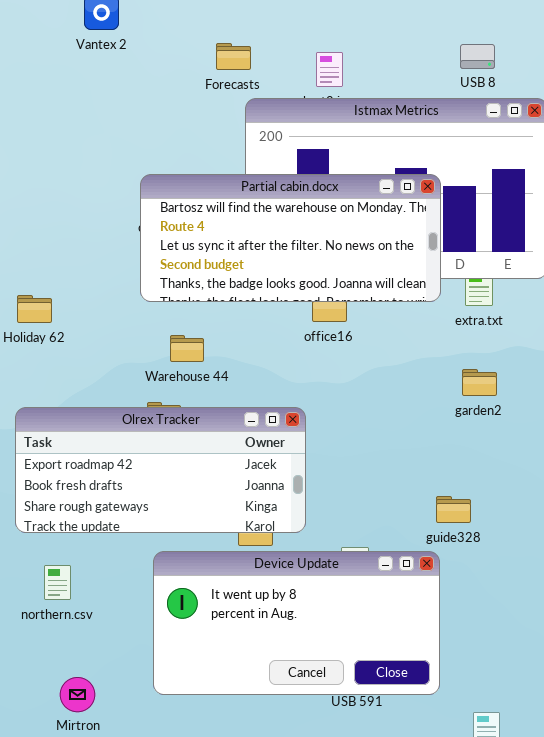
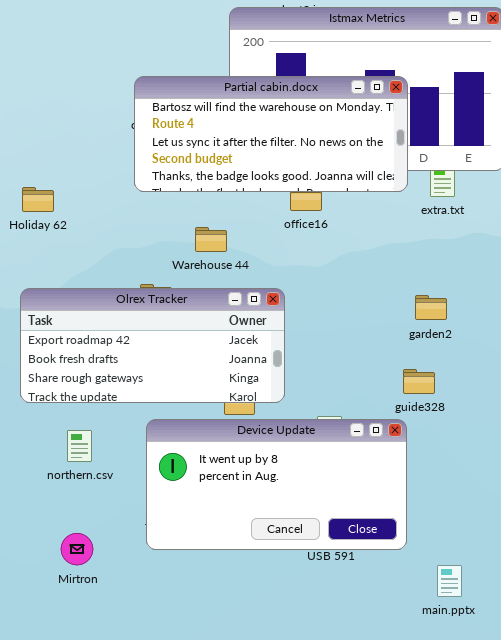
Warehouse 44: [170,335,204,362] -> [195,227,227,252], moved
garden2: [462,369,497,396] -> [415,295,447,320], moved
northern.csv: [44,565,71,600] -> [67,430,92,462], moved

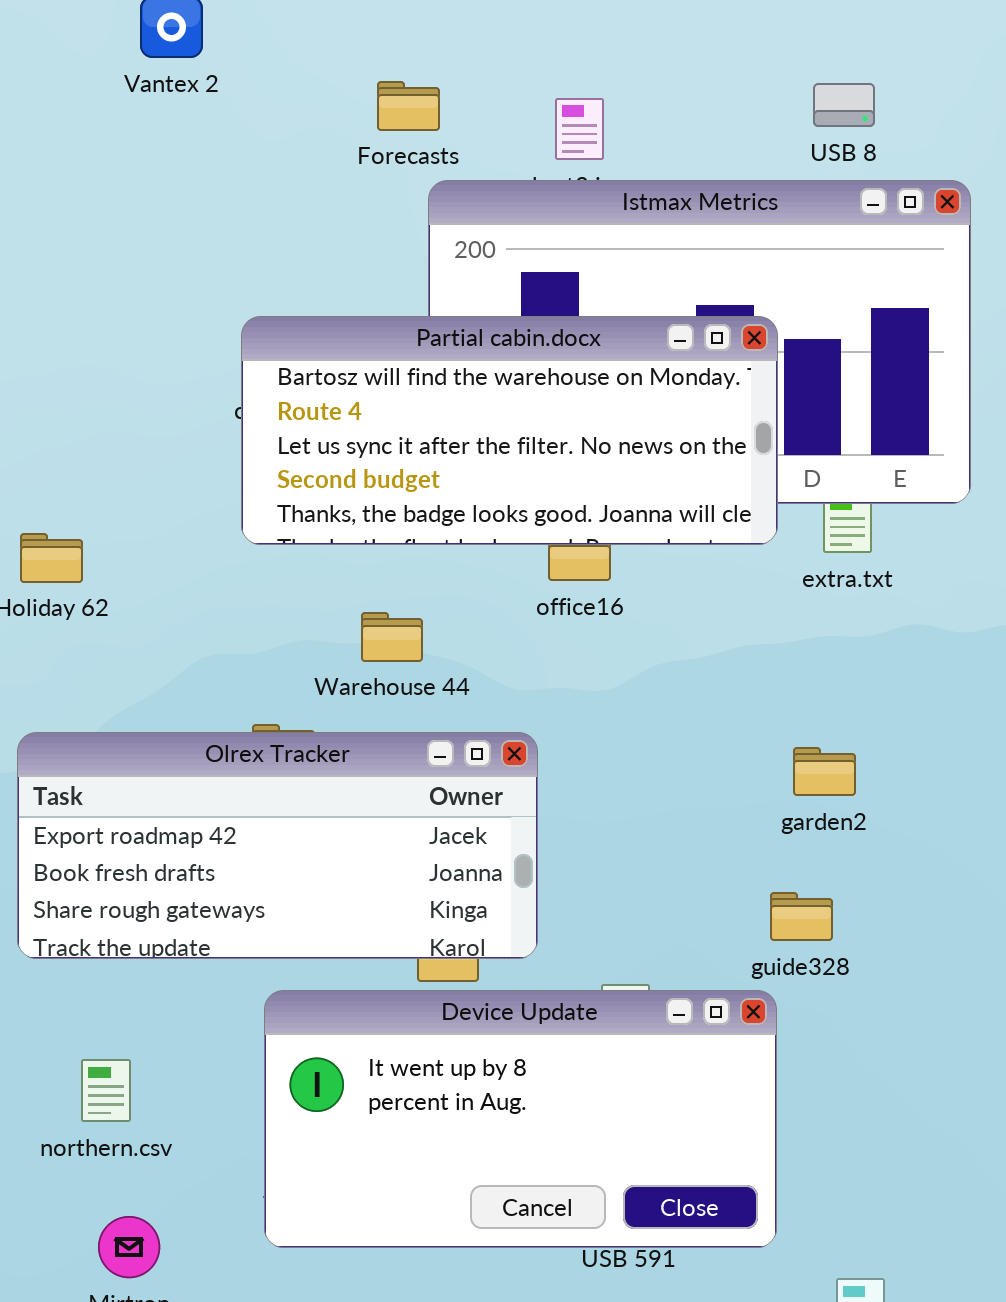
northern.csv: [67,430,92,462] -> [81,1059,131,1122], moved

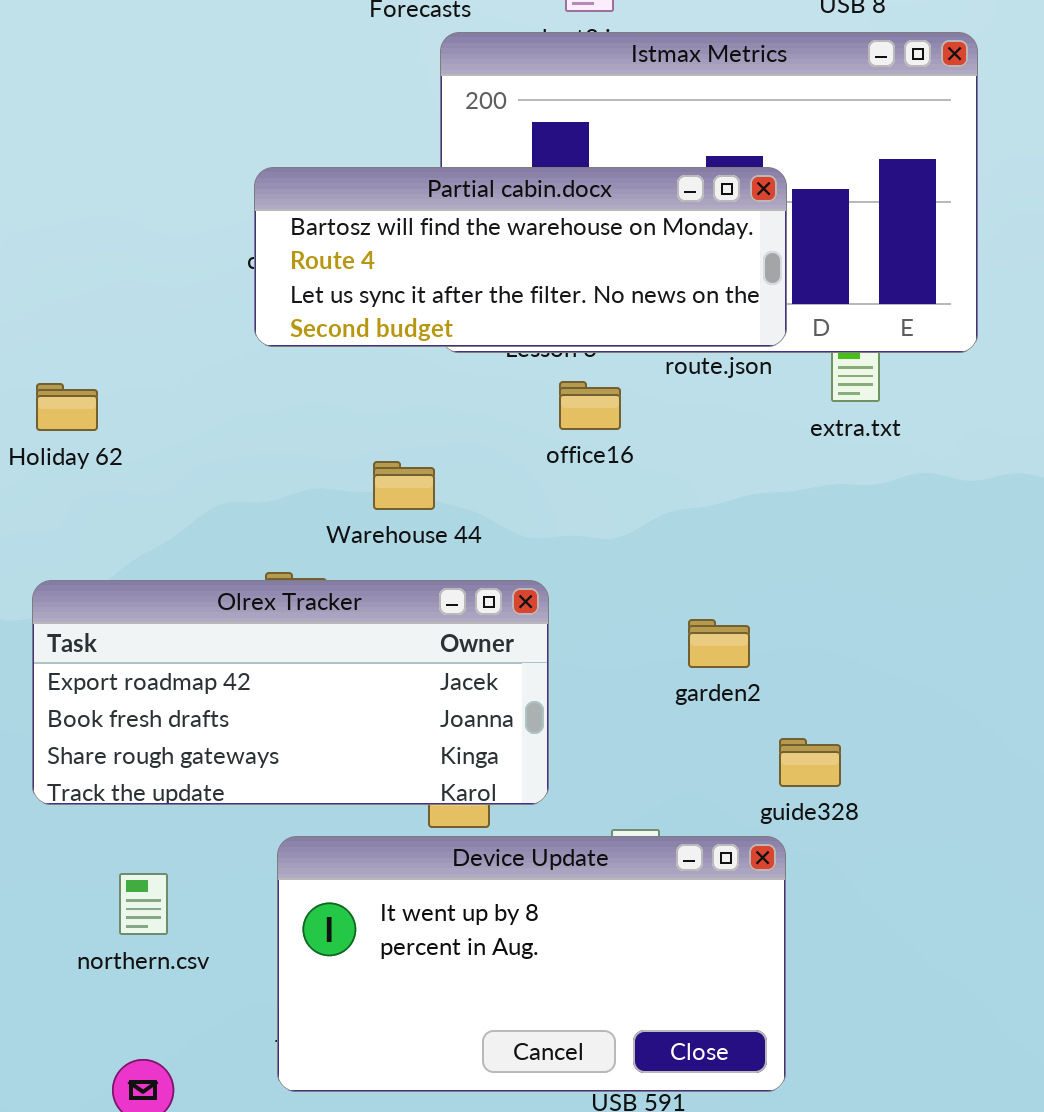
Partial cabin.docx: [241,316,778,545] -> [254,167,787,347], resized
garden2: [793,747,856,796] -> [688,619,750,668], moved
northern.csv: [81,1059,131,1122] -> [119,873,168,935], moved

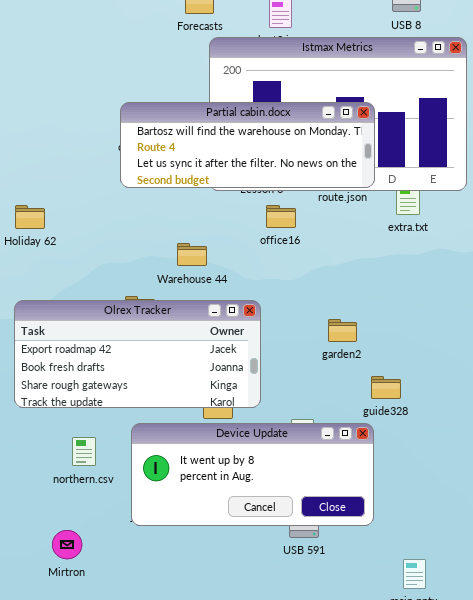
Device Update: [277,836,786,1092] -> [131,423,374,526], resized
northern.csv: [119,873,168,935] -> [72,437,96,466], moved

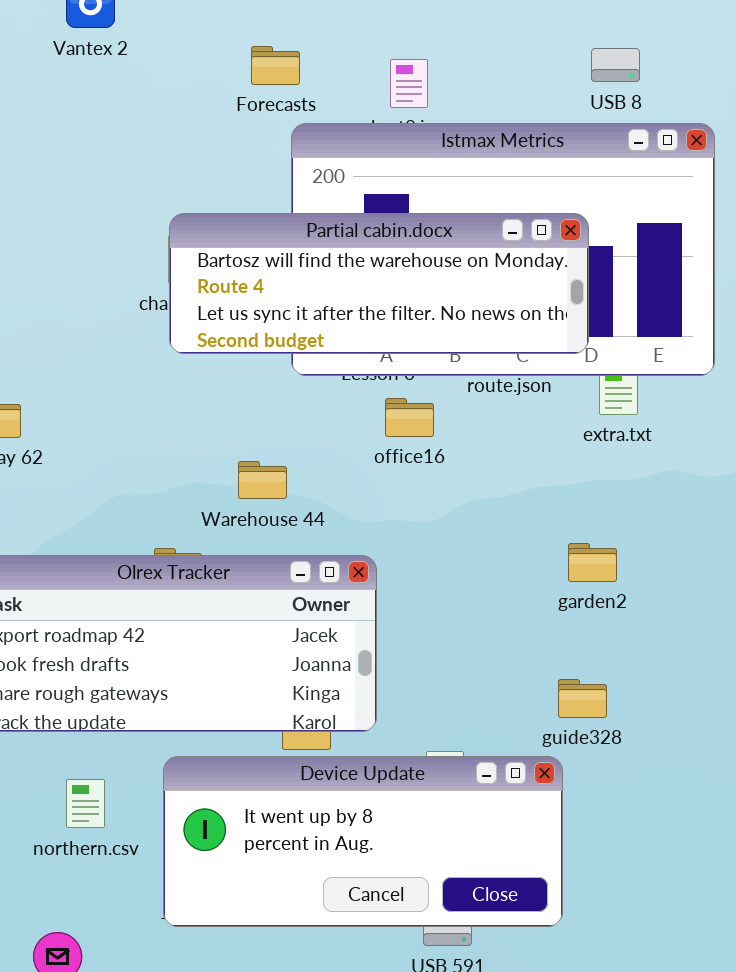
Partial cabin.docx: [120,102,375,188] -> [169,213,589,354], moved
garden2: [328,319,357,342] -> [568,543,617,582], moved

